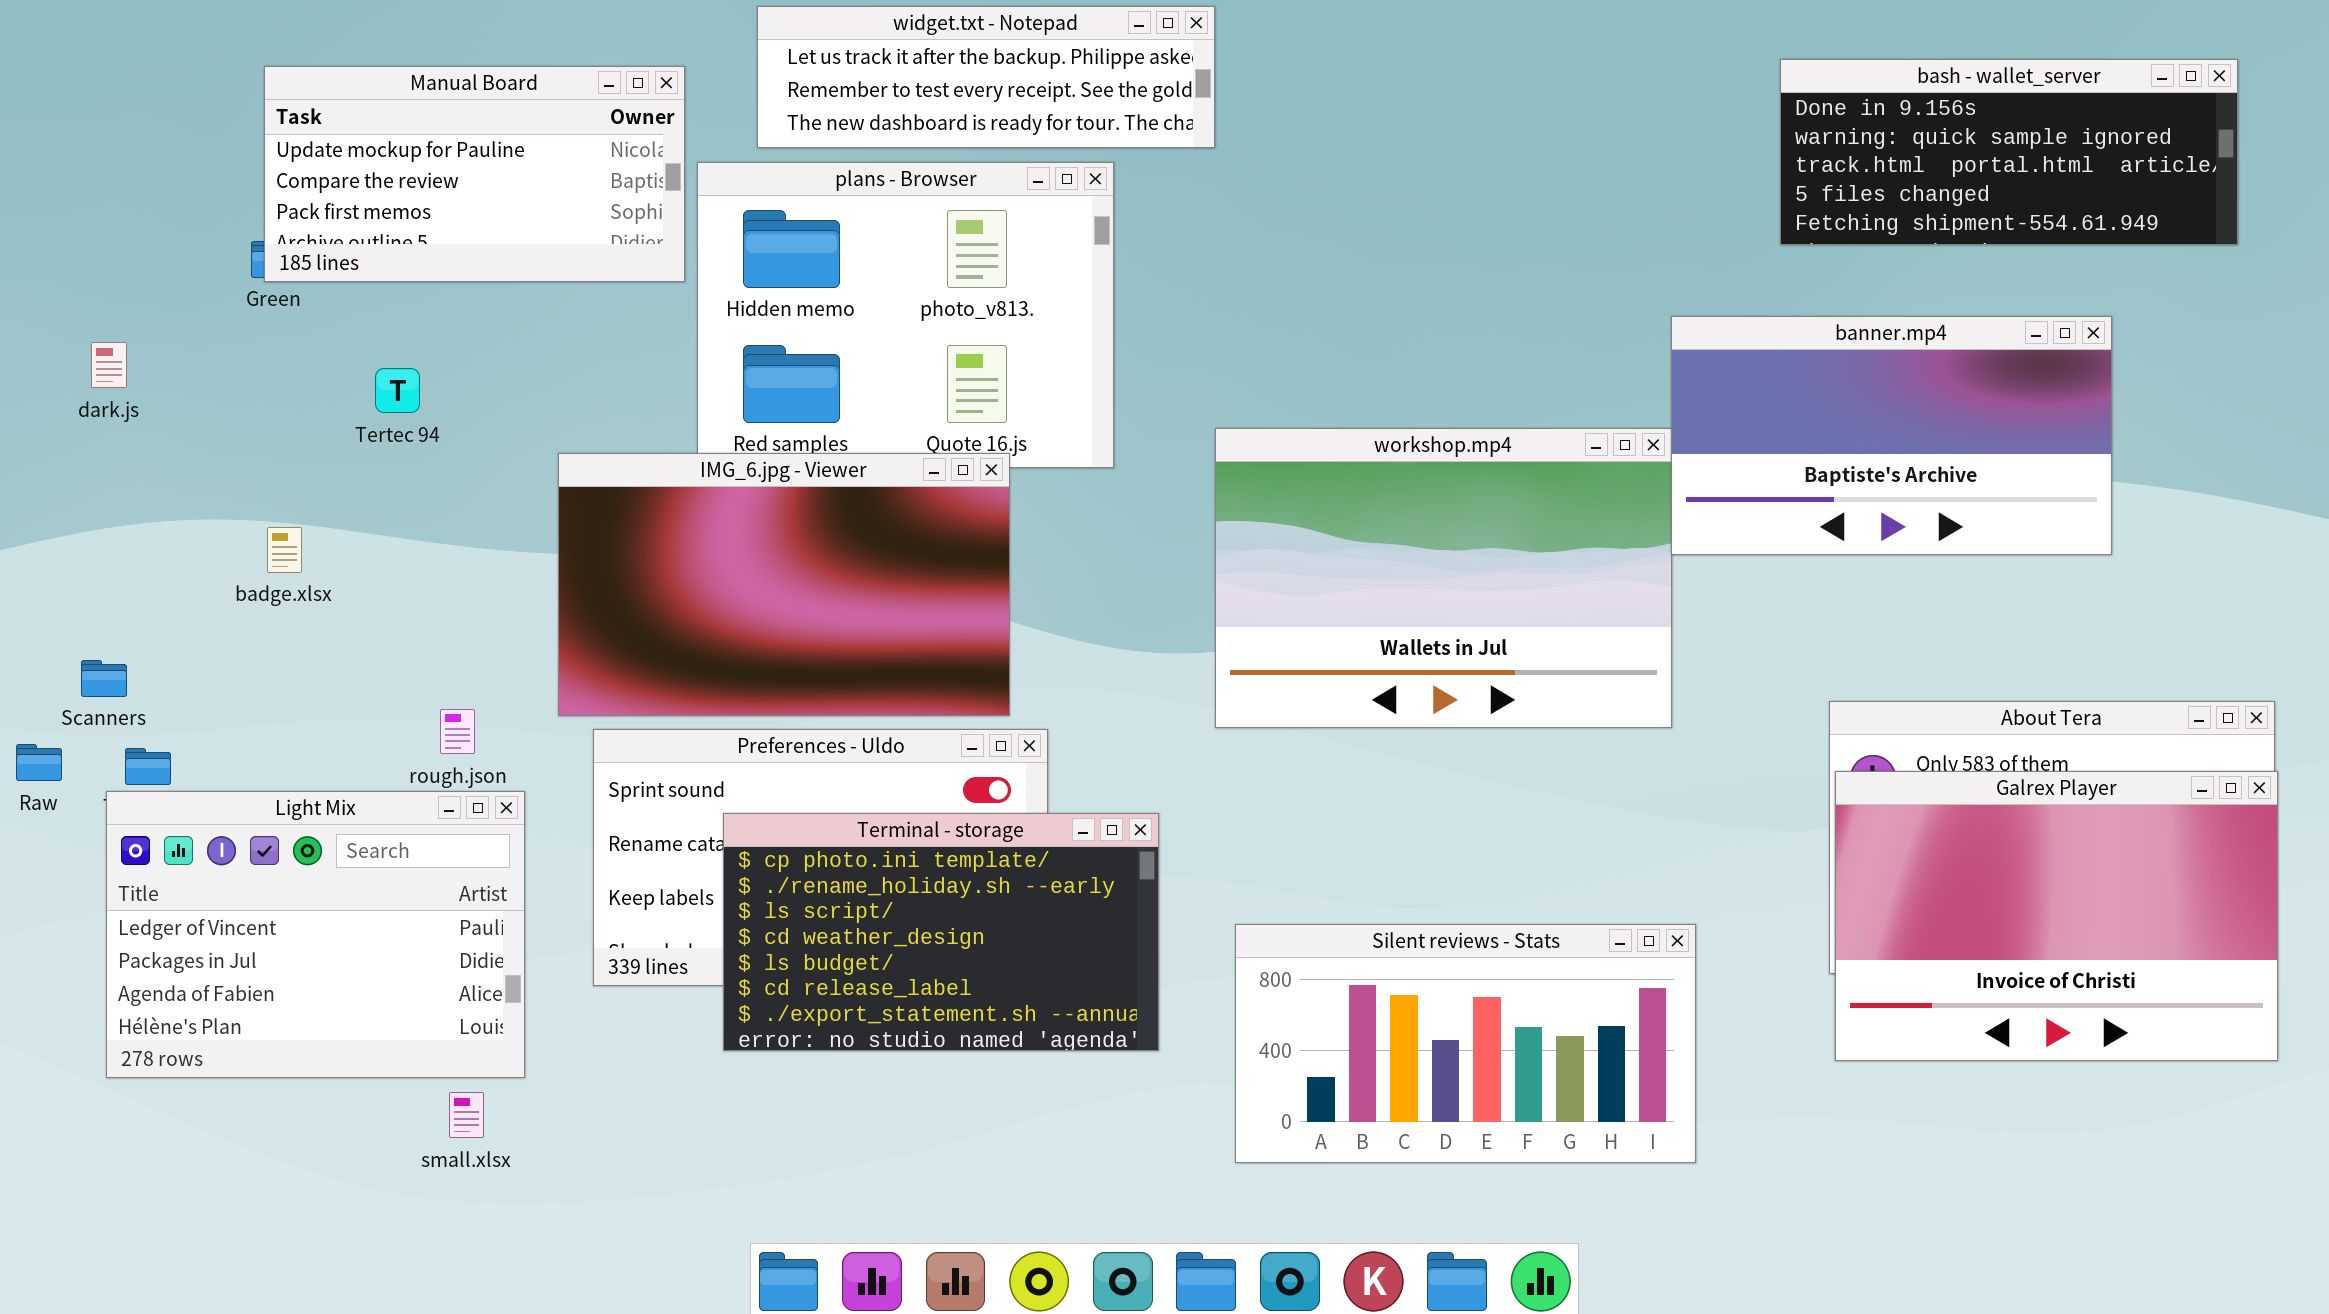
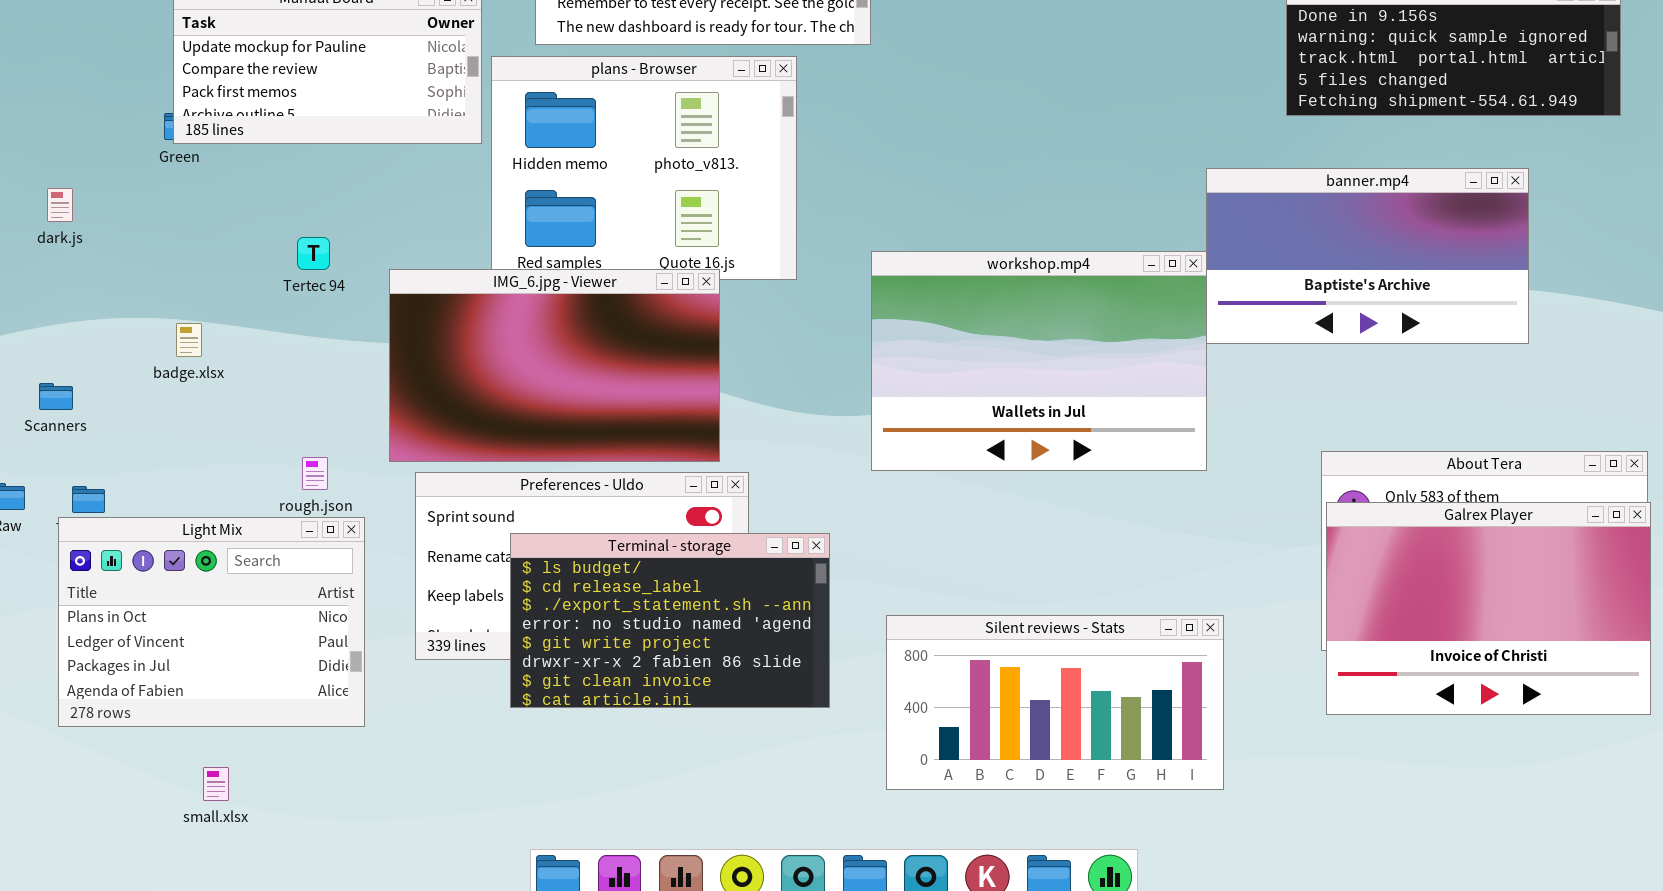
Tertec 94: [375,368,420,413] -> [297,237,330,270], moved
Scanners: [81,660,127,697] -> [39,383,73,410], moved
Light Mix: [106,791,525,1078] -> [58,517,365,727], scrolled up 1 row
Terminal - storage: [723,813,1159,1051] -> [510,533,830,708], scrolled down 4 rows
small.xlsx: [449,1092,484,1138] -> [203,767,229,801], moved

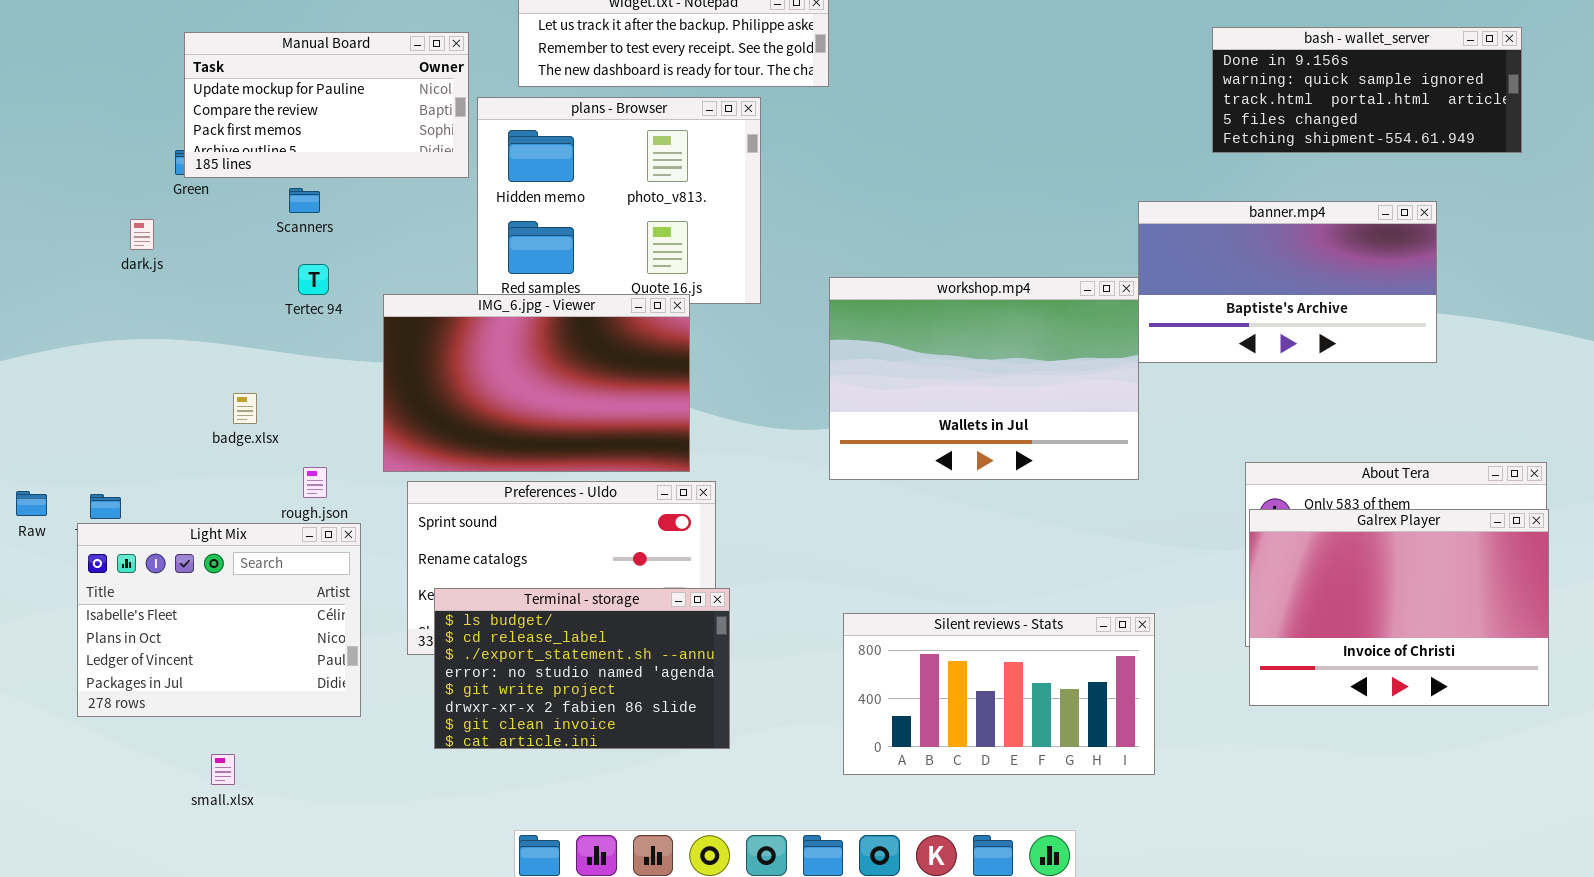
dark.js: [47,188,73,222] -> [130,219,154,250], moved
badge.xlsx: [176,323,202,357] -> [233,393,257,424], moved
Scanners: [39,383,73,410] -> [289,188,320,213], moved
Light Mix: [58,517,365,727] -> [77,523,361,717], scrolled up 1 row
Terminal - storage: [510,533,830,708] -> [434,588,730,749], moved

